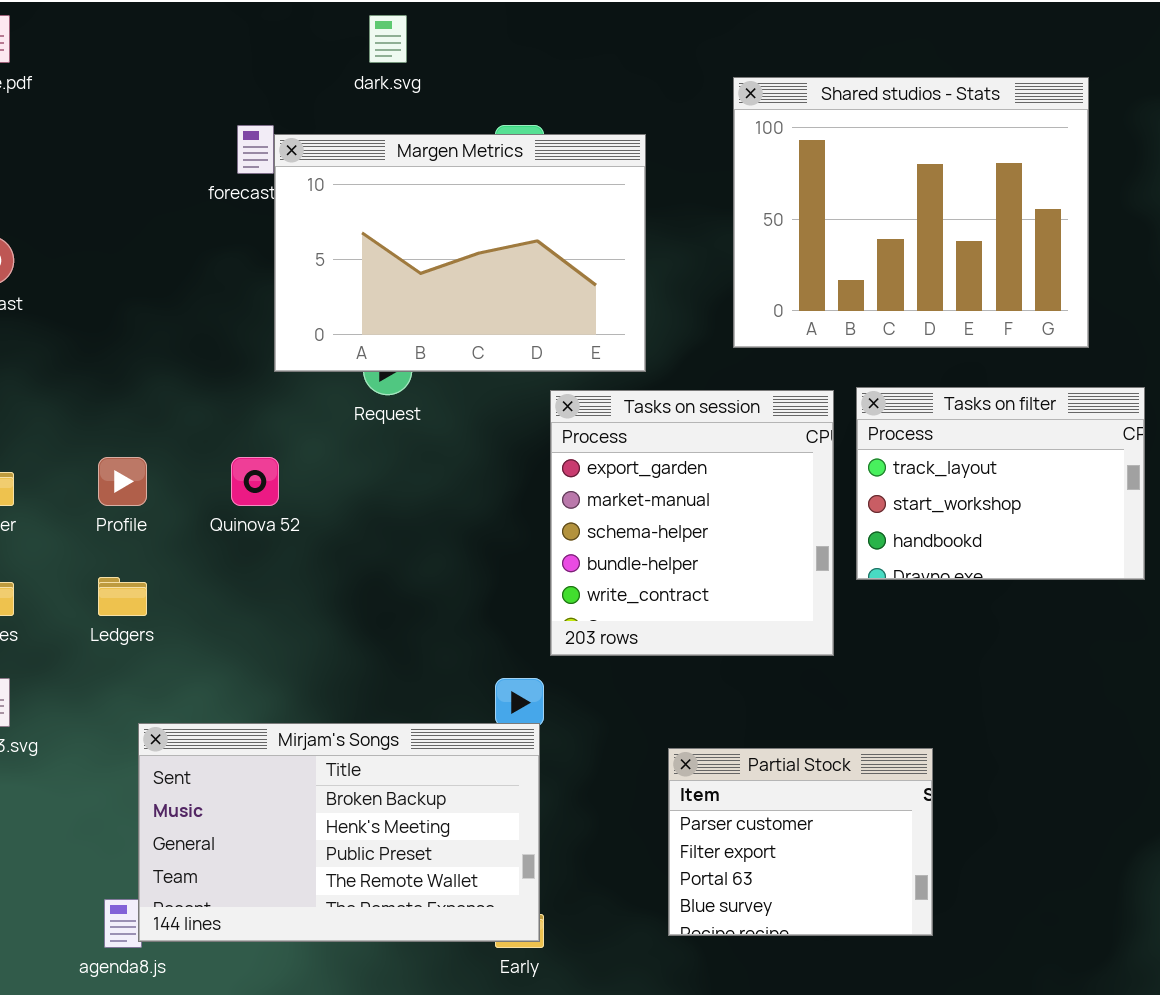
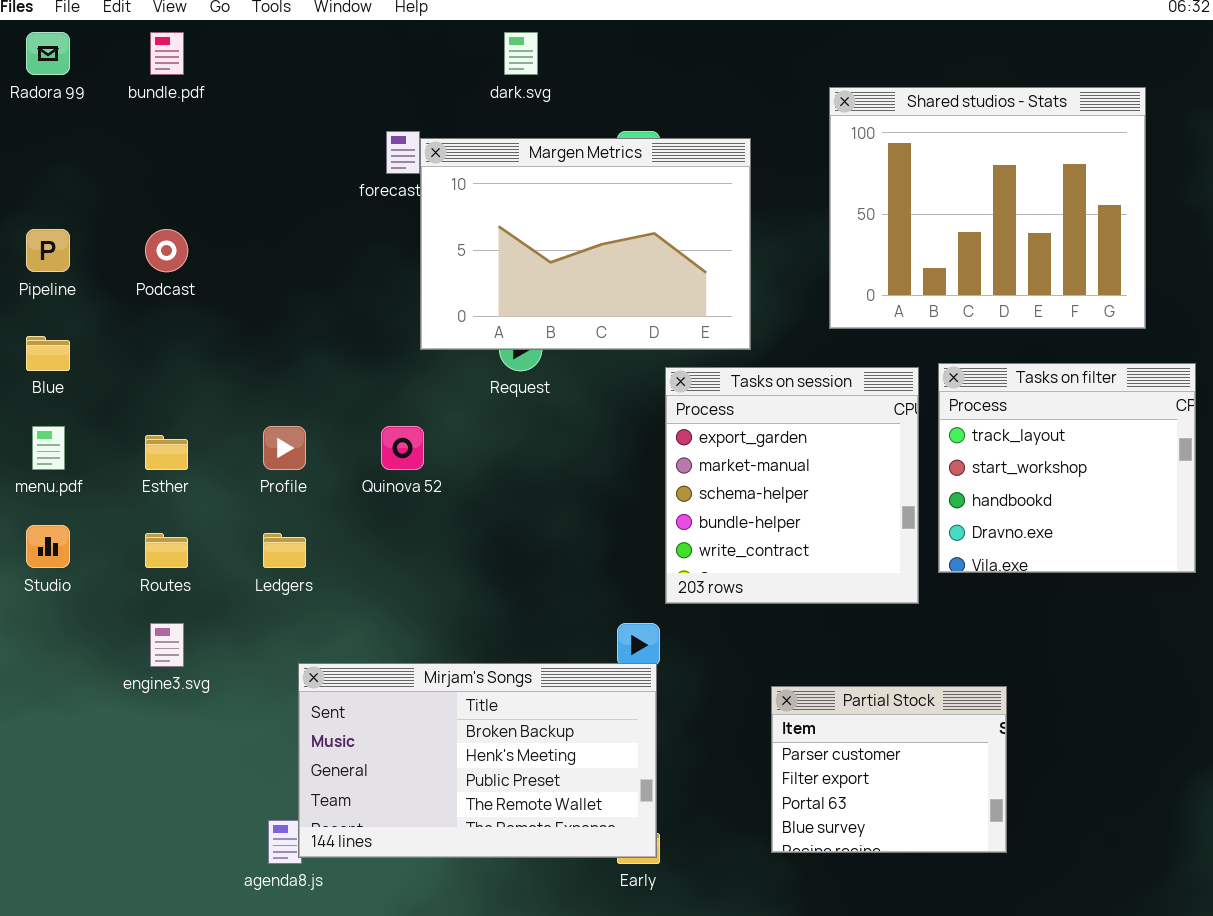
Tasks on filter: [856,387,1145,580] -> [938,363,1196,573], resized

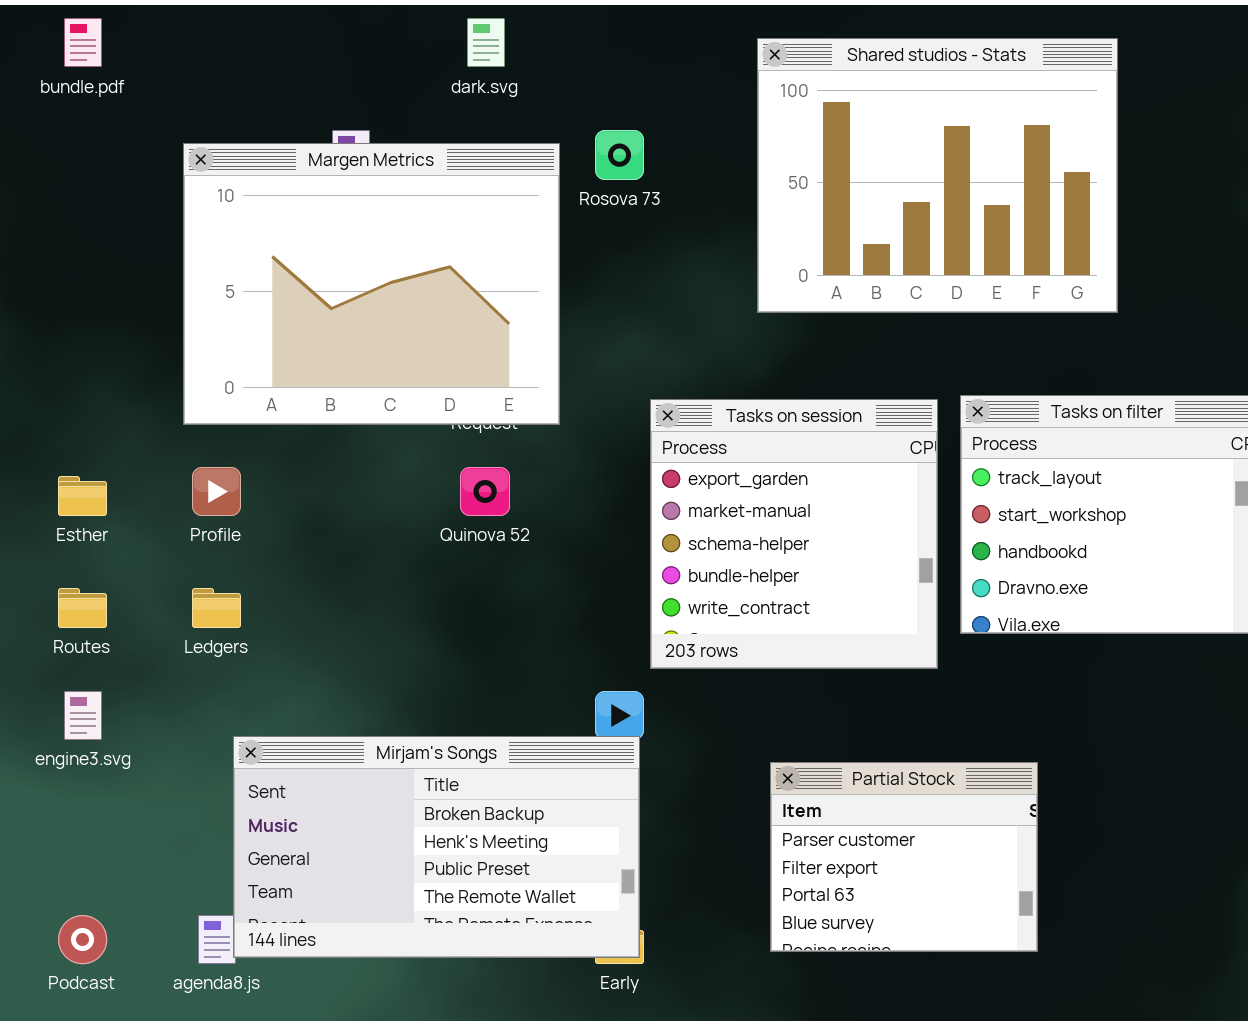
Shared studios - Stats: [829,87,1146,329] -> [757,38,1118,313], moved
Margen Metrics: [420,138,751,350] -> [183,143,560,425], moved, resized
Podcast: [145,229,188,272] -> [58,915,107,964], moved
Quinova 52: [381,426,424,470] -> [460,467,510,516], moved

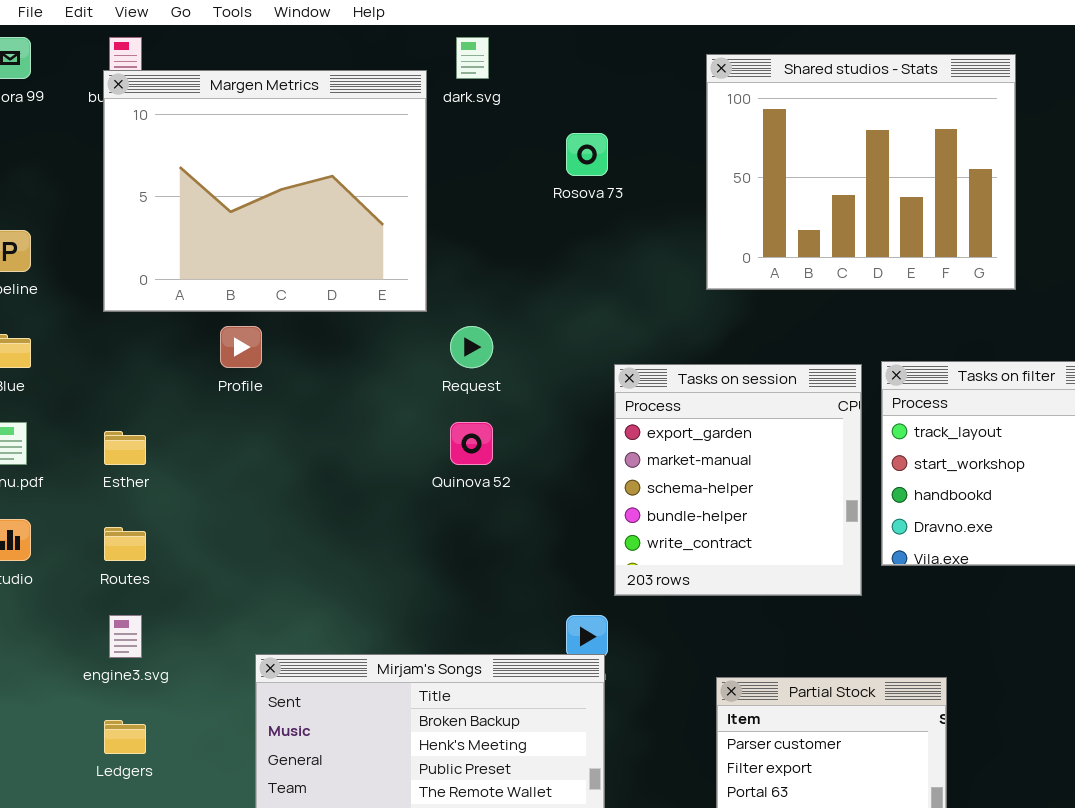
Margen Metrics: [183,143,560,425] -> [103,70,427,312], moved
Profile: [192,467,241,516] -> [220,326,262,368], moved
Ledgers: [192,588,241,628] -> [104,720,146,754], moved

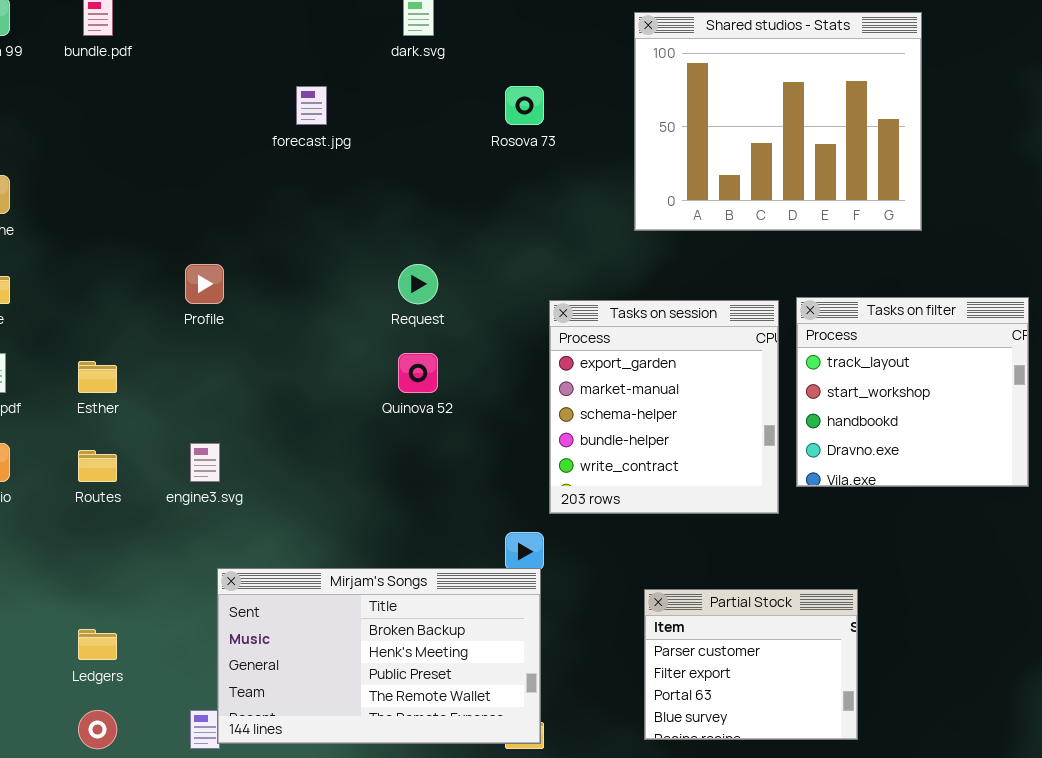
Margen Metrics: [103,70,427,312] -> none, closed
engine3.svg: [109,615,142,658] -> [190,443,220,482], moved

